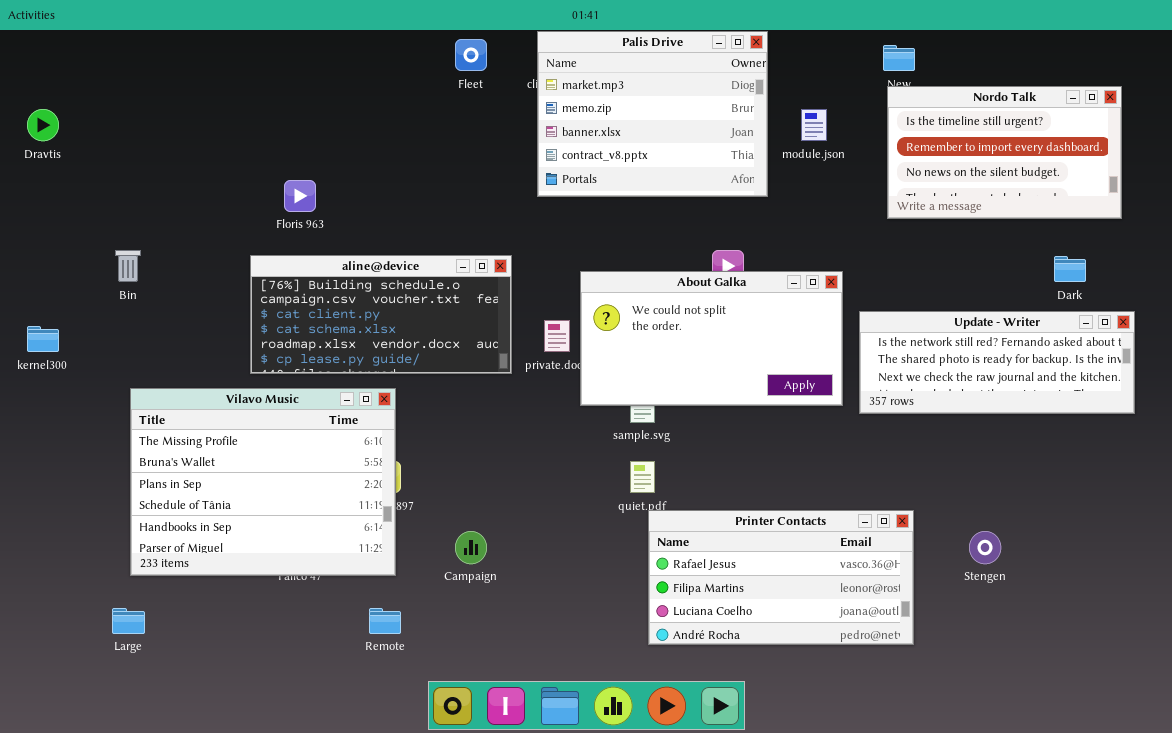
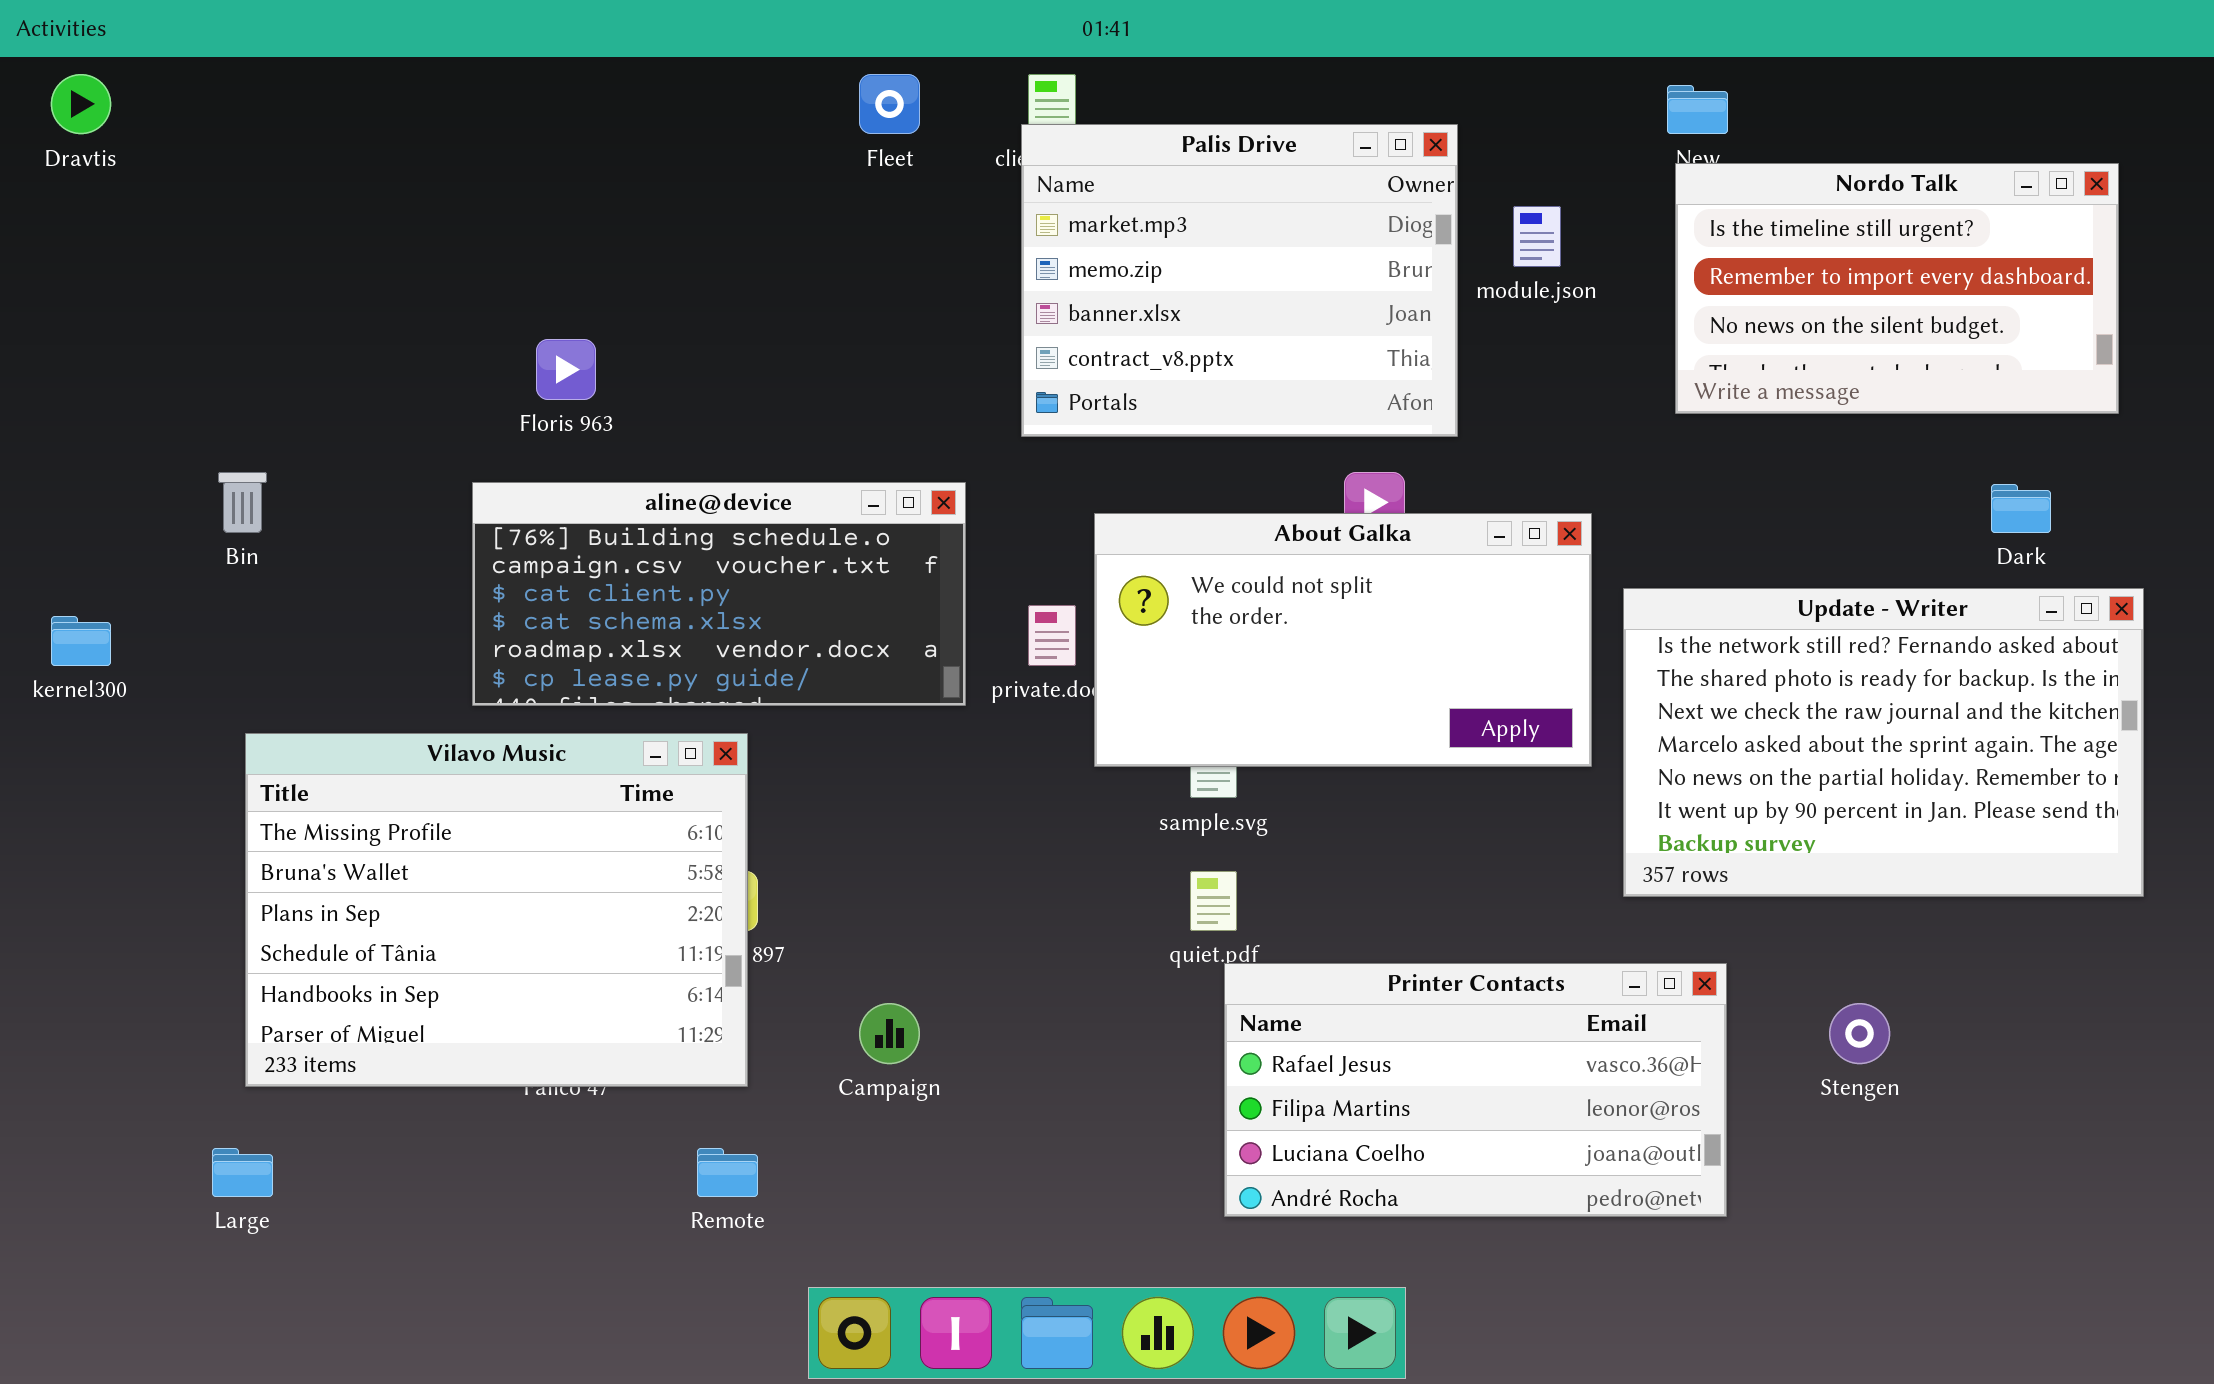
Palis Drive: [537,31,768,197] -> [1021,124,1458,437], moved
Dravtis: [27,109,59,141] -> [51,74,111,134], moved
Update - Writer: [859,311,1135,414] -> [1623,588,2144,897], resized

